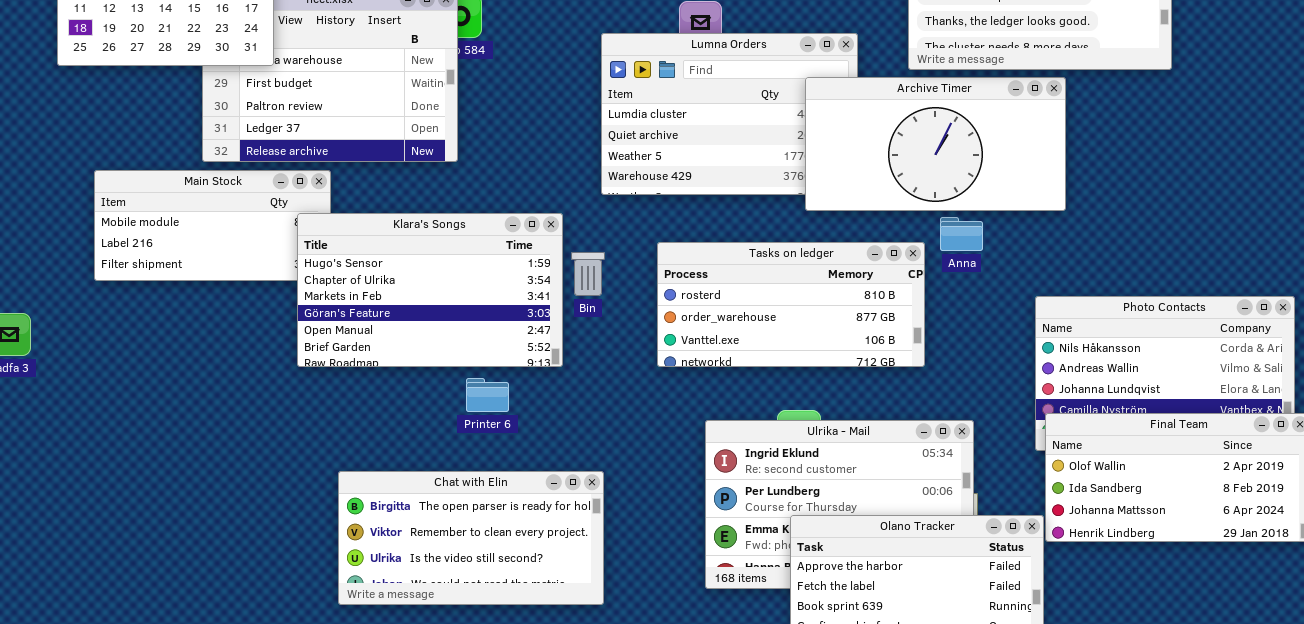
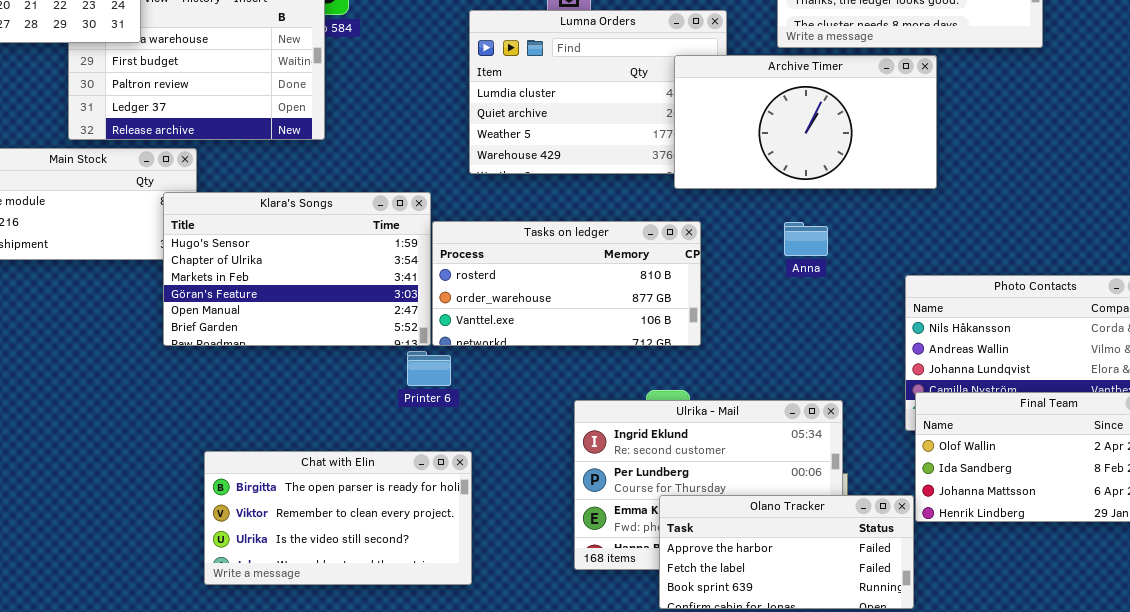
Anna: [940,217,983,251] -> [784,222,828,256], moved
Tasks on ledger: [657,242,925,367] -> [432,221,701,346], moved
Printer 6: [466,378,509,412] -> [407,351,451,386], moved

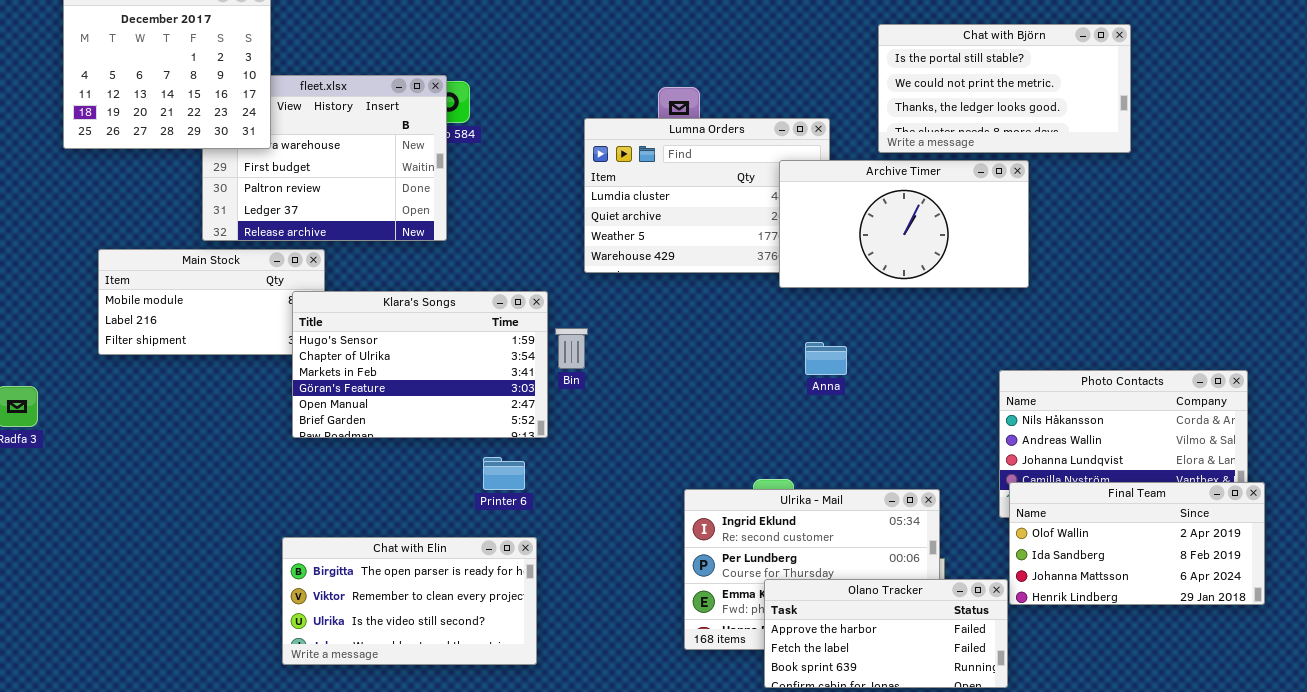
Tasks on ledger: [432,221,701,346] -> none, closed
Anna: [784,222,828,256] -> [805,342,847,375], moved
Printer 6: [407,351,451,386] -> [483,457,525,490], moved
Chat with Elin: [204,451,472,585] -> [282,537,537,665], moved

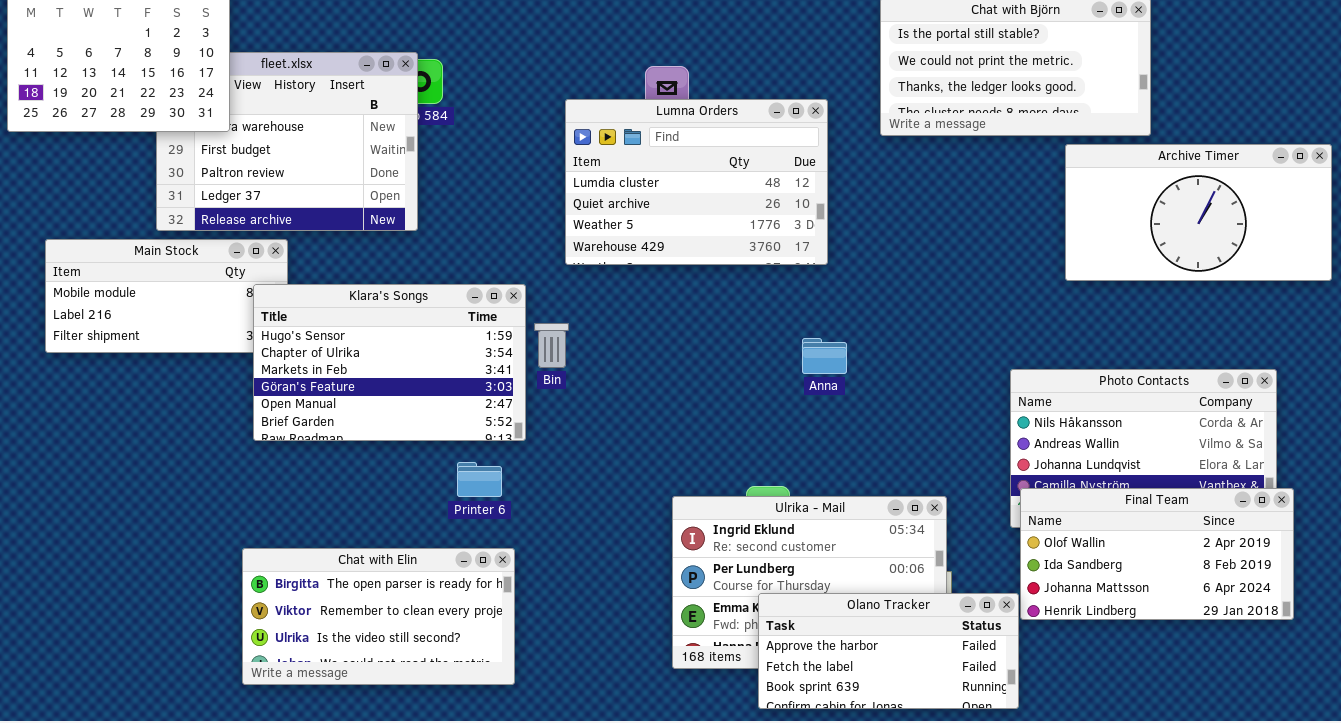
Archive Timer: [779,160,1029,288] -> [1065,144,1332,281], moved

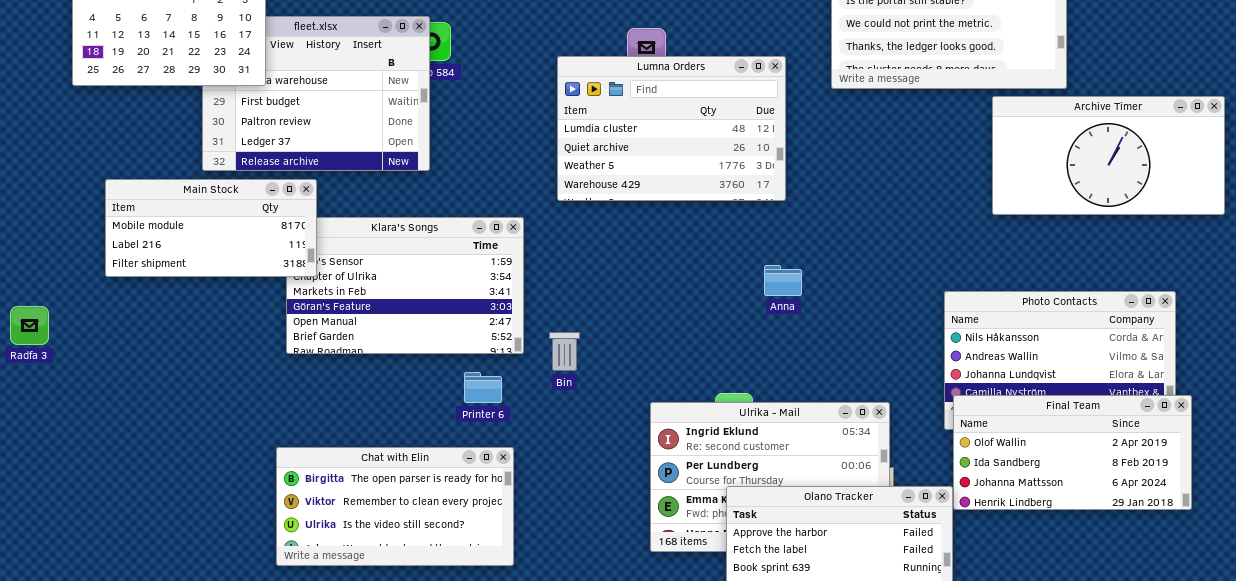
Main Stock: [45,239,288,353] -> [105,179,317,277], raised
Bin: [534,323,569,368] -> [549,332,580,371], moved

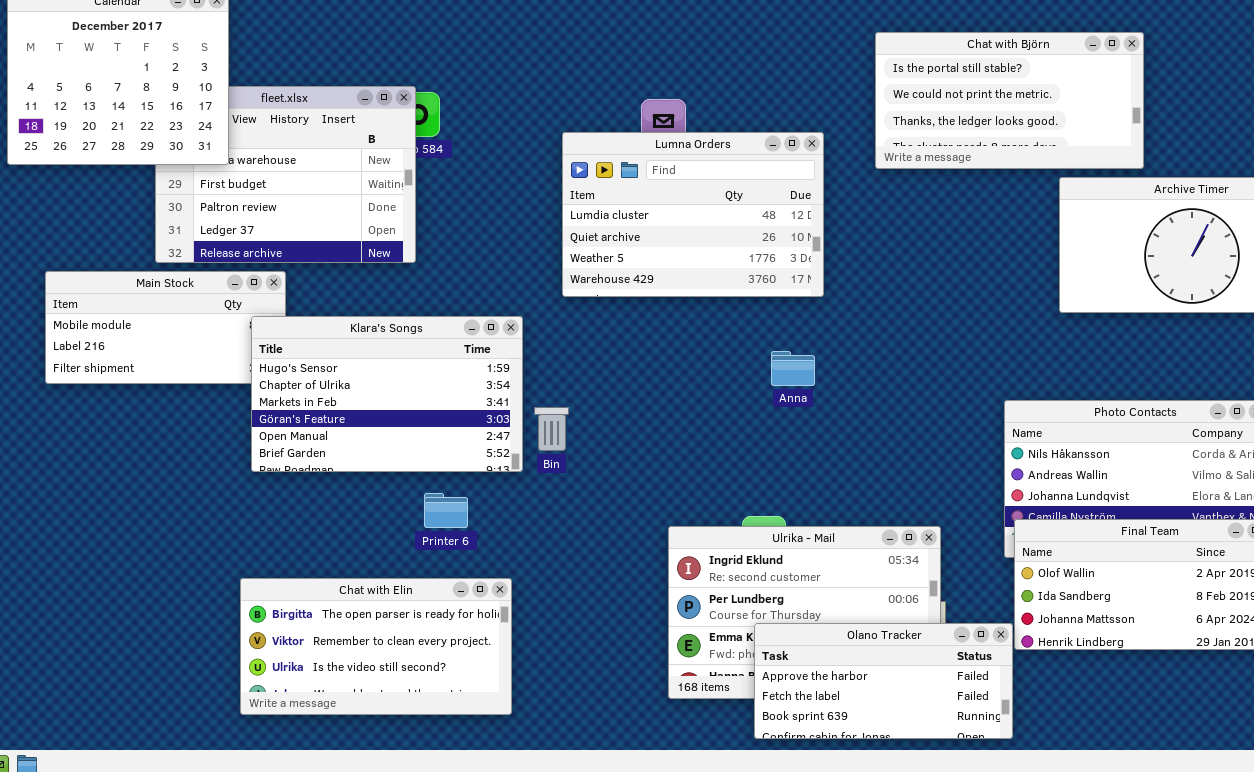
Klara's Songs: [286,217,524,354] -> [251,316,523,472], raised
Anna: [764,265,802,296] -> [771,351,815,386], moved
Bin: [549,332,580,371] -> [534,407,569,451], moved
Printer 6: [464,372,502,403] -> [424,493,468,528], moved

